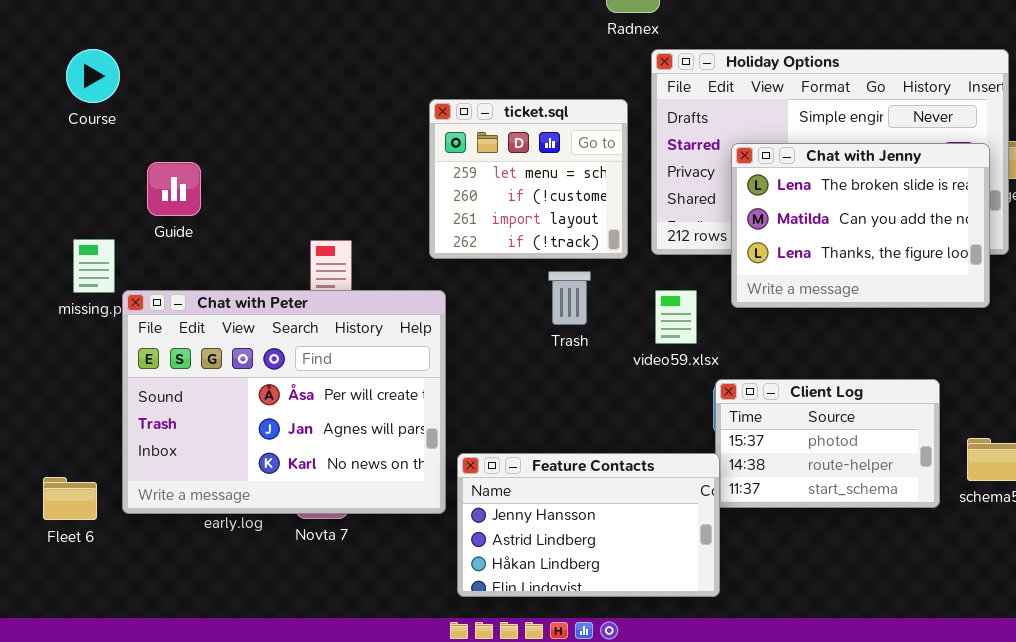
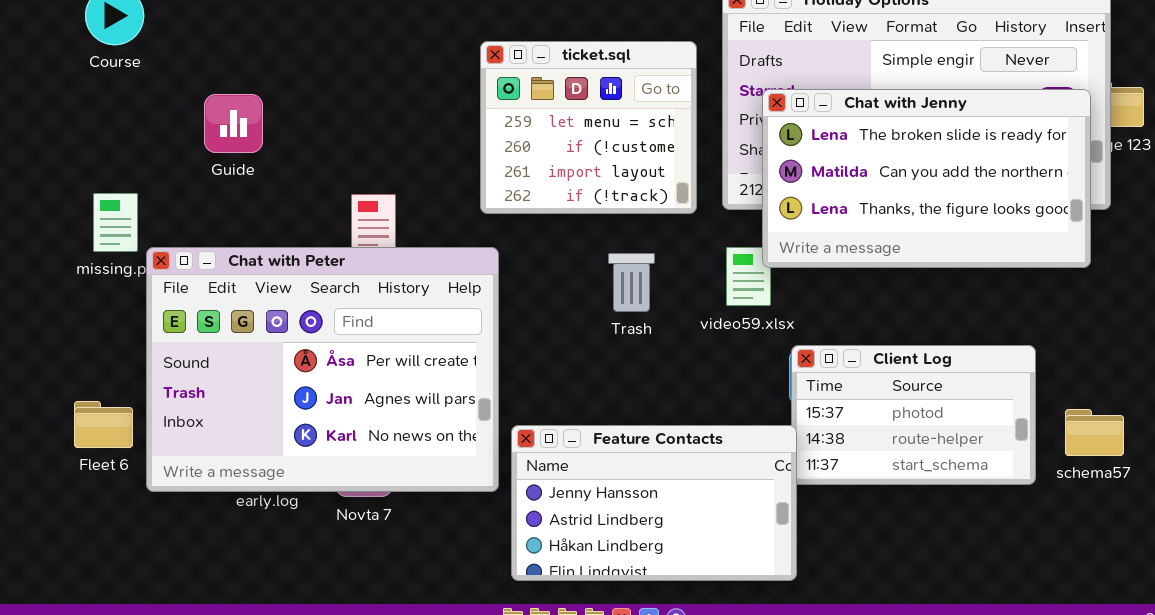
Chat with Jenny: [731,143,990,308] -> [762,89,1091,268], resized
Guide: [147,162,201,216] -> [204,94,263,153], moved
Trash: [548,271,591,325] -> [608,253,655,312], moved
Fleet 6: [43,477,97,520] -> [74,401,133,448], moved

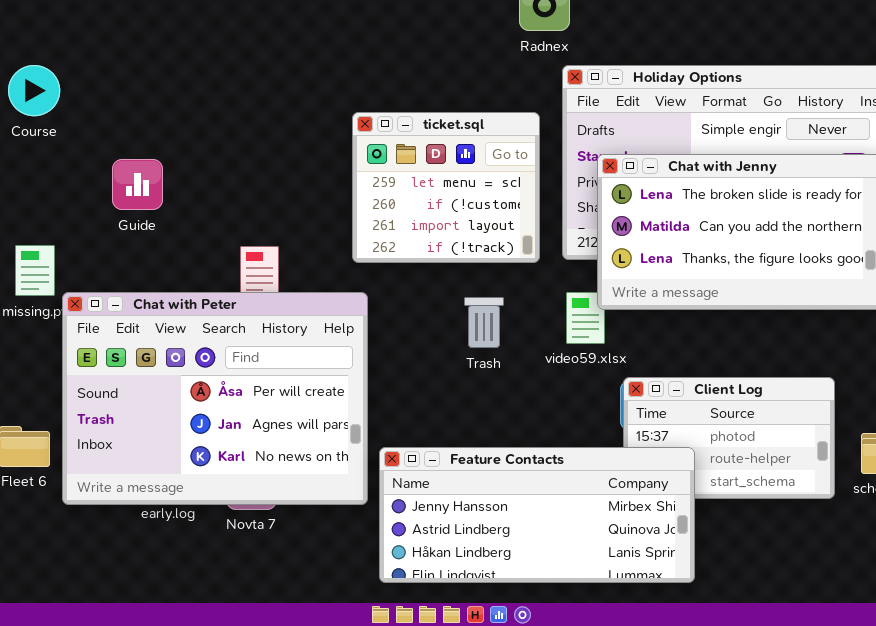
Feature Contacts: [511,425,797,581] -> [379,447,695,583], resized

